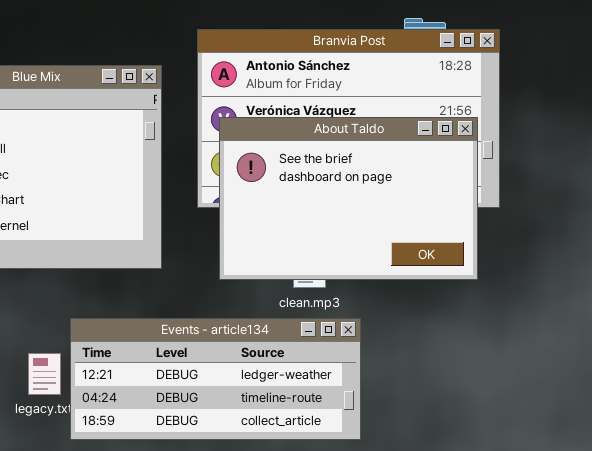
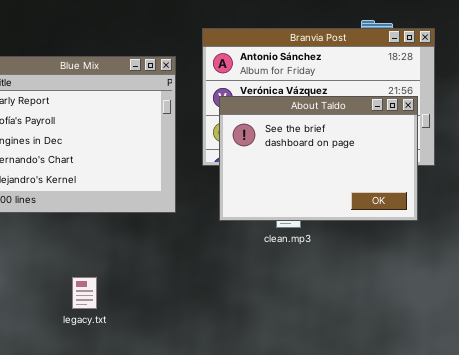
Events - article134: [70,318,361,440] -> none, closed

